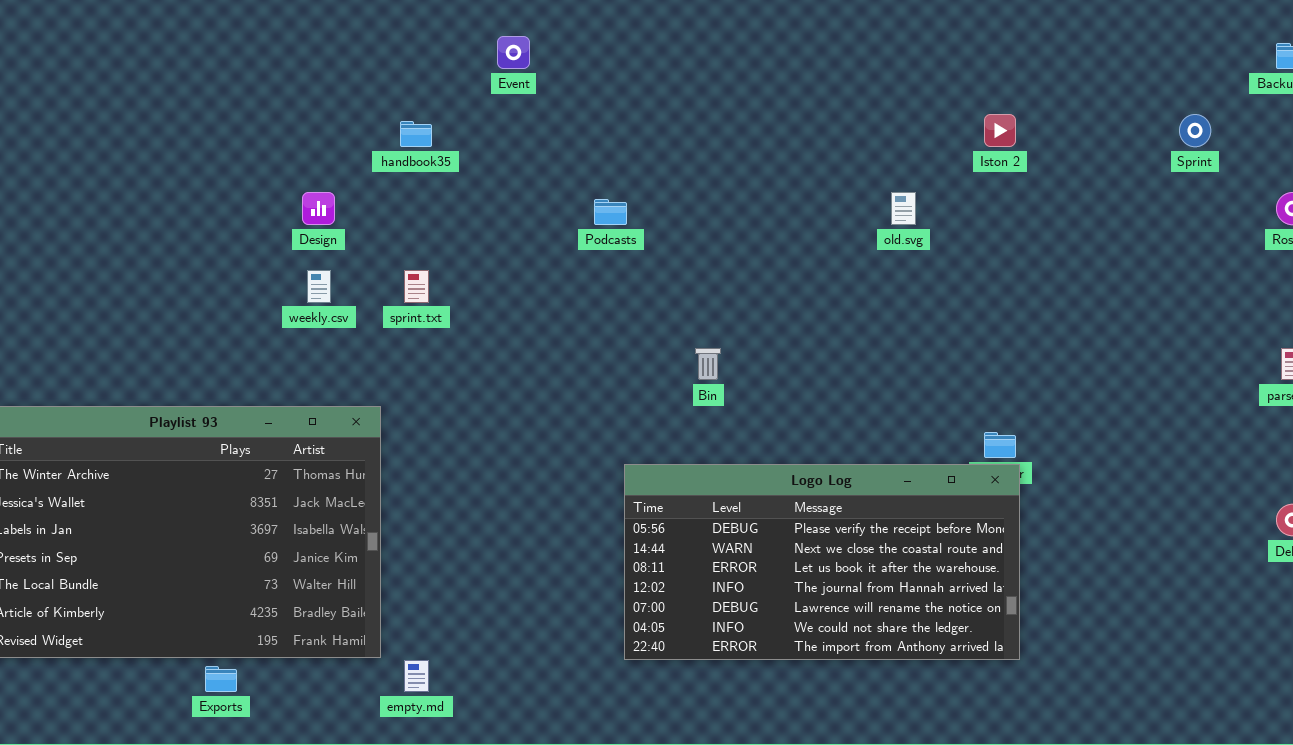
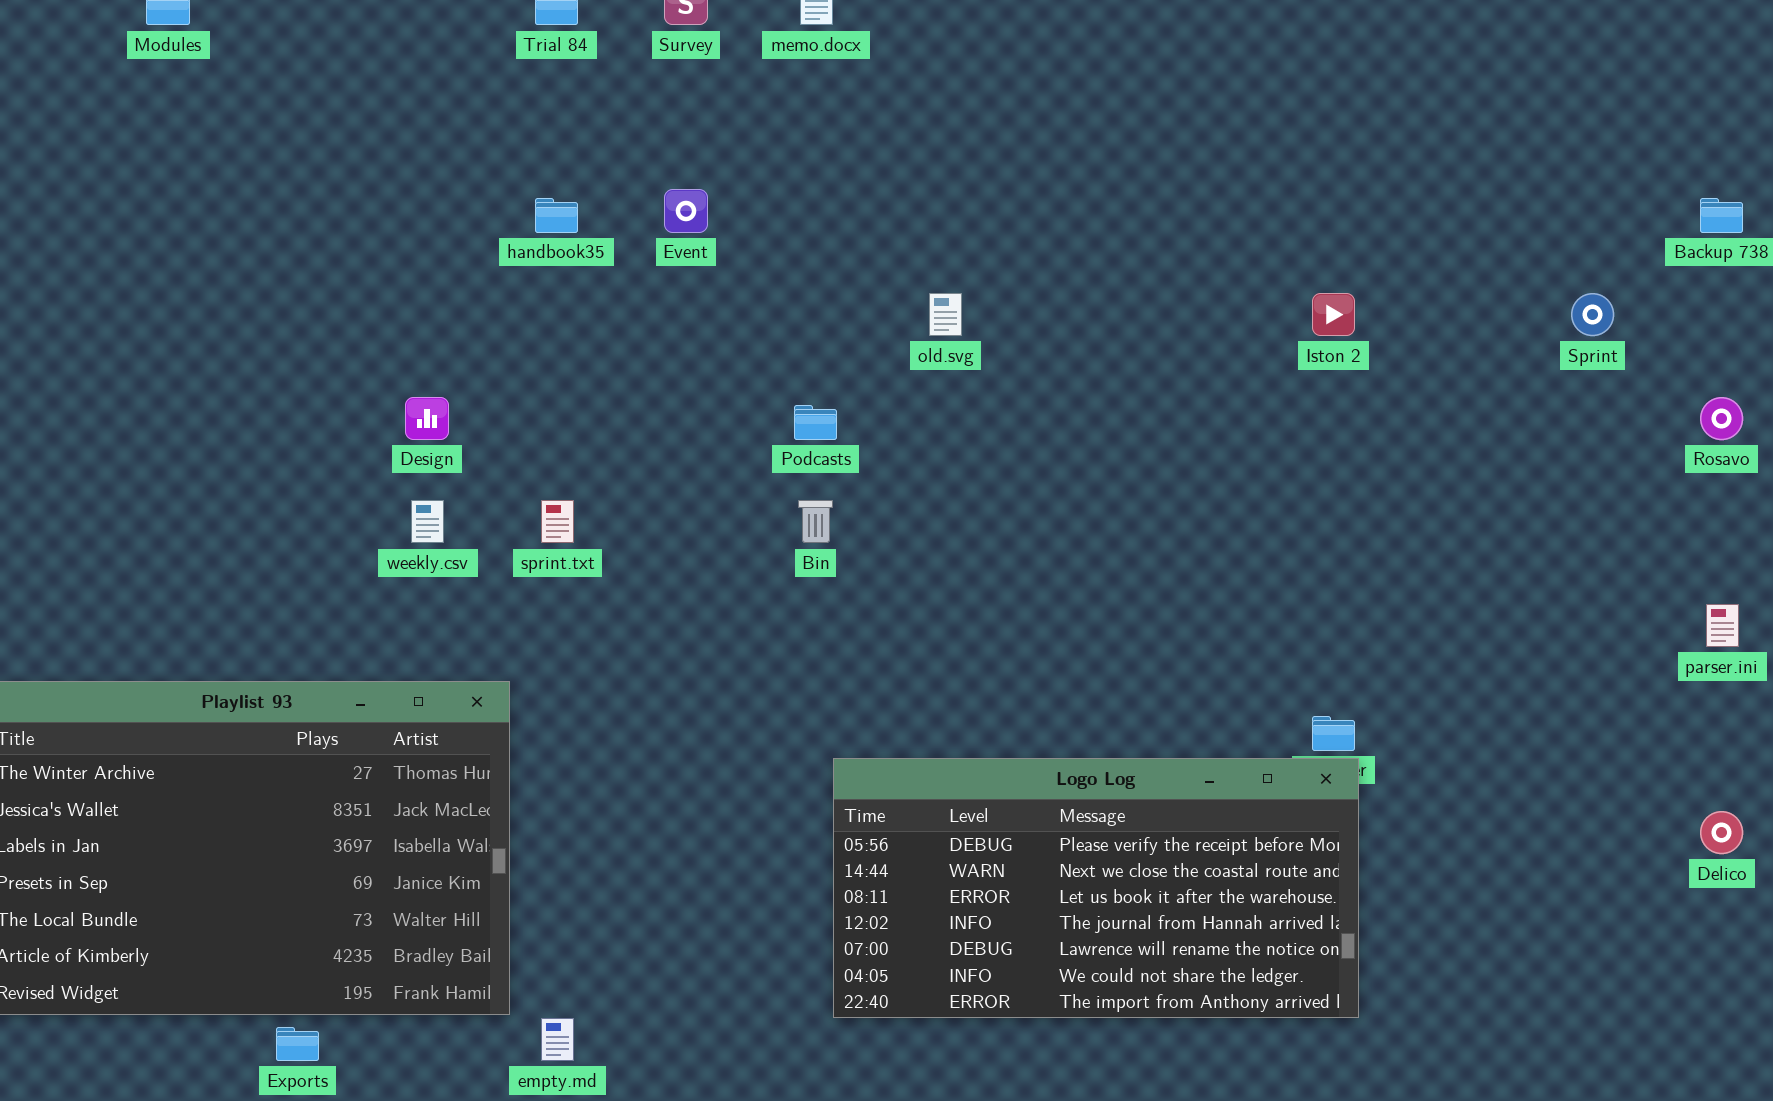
handbook35: [400,121,432,147] -> [535,198,578,233], moved
old.svg: [891,192,916,225] -> [929,293,962,336], moved
Bin: [695,348,721,380] -> [798,500,833,543], moved

